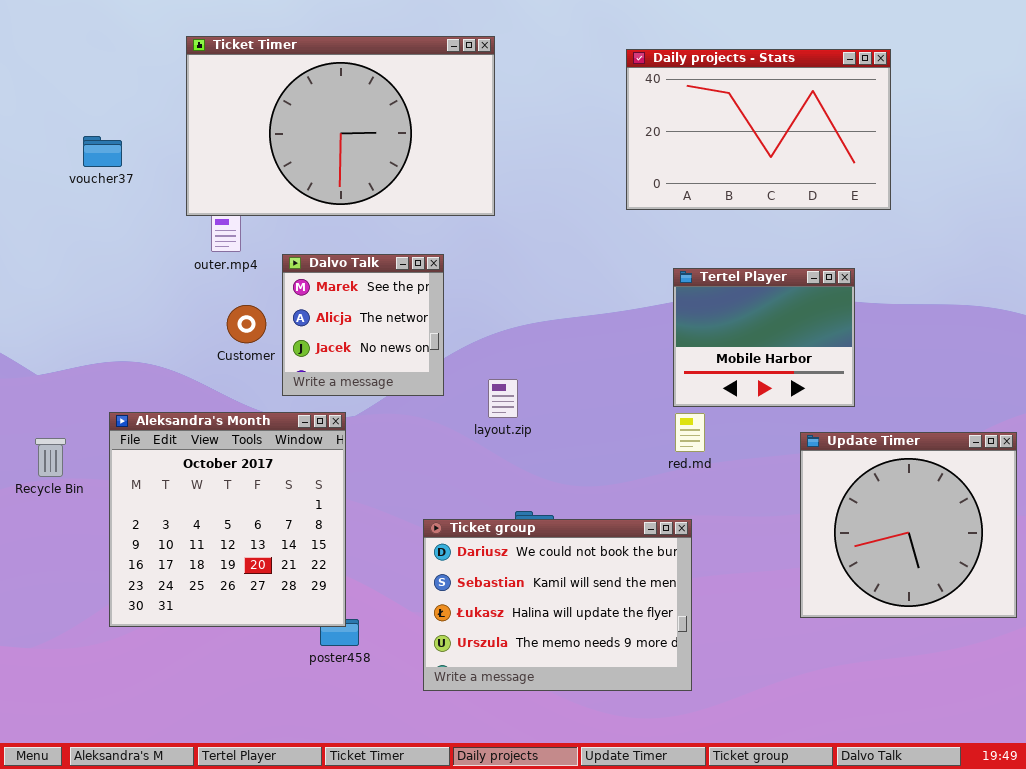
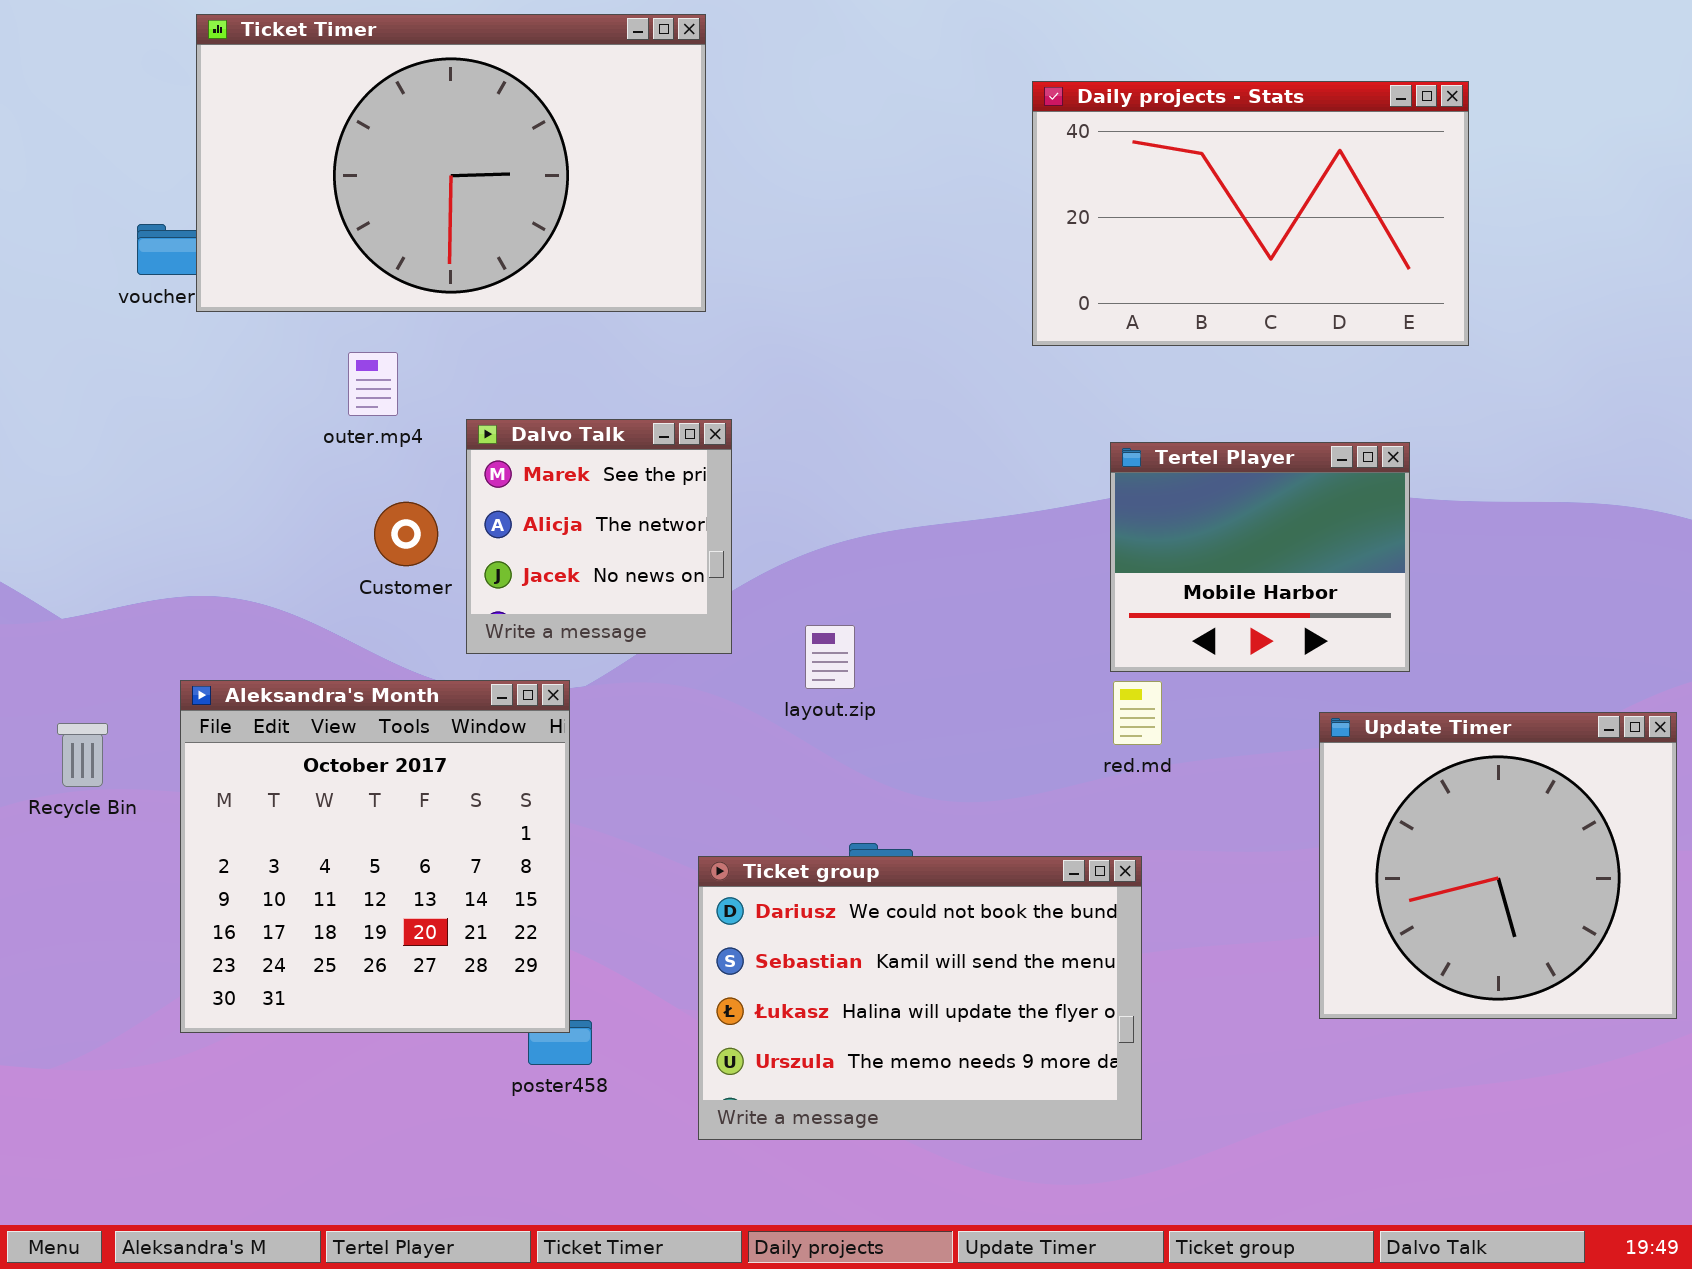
Ticket Timer: [186,36,495,216] -> [196,14,706,312], moved

